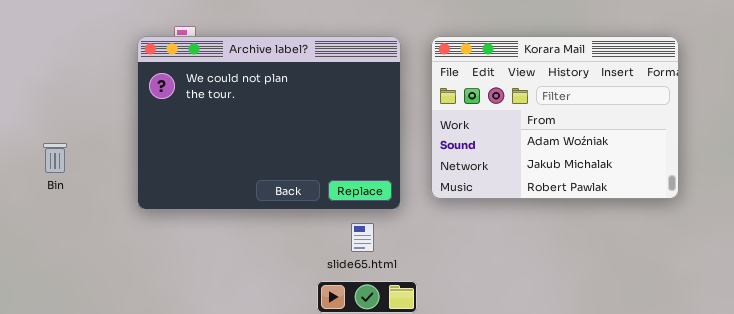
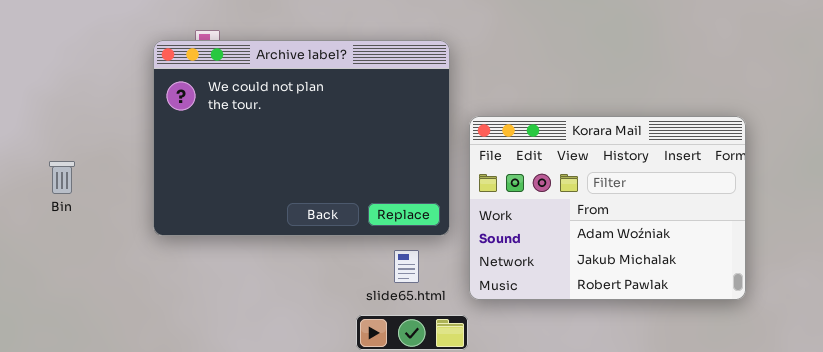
Korara Mail: [431,36,679,199] -> [469,116,746,300], moved

